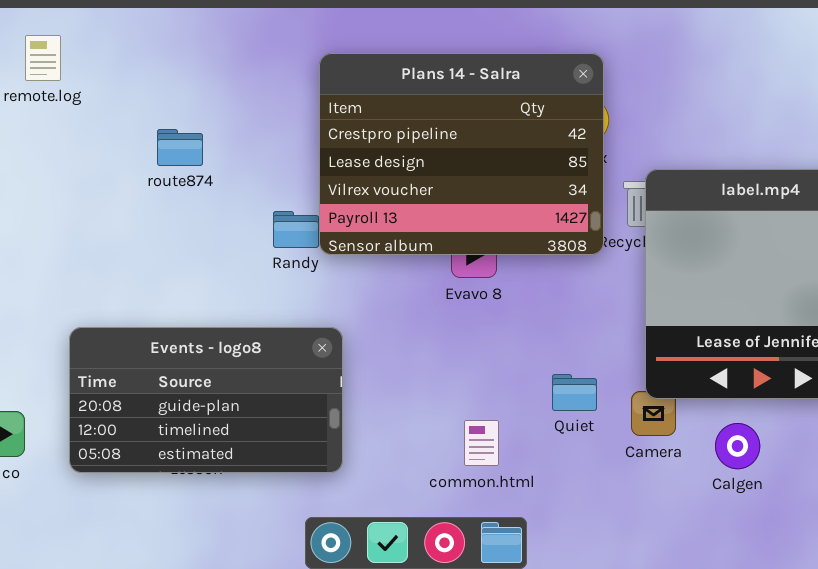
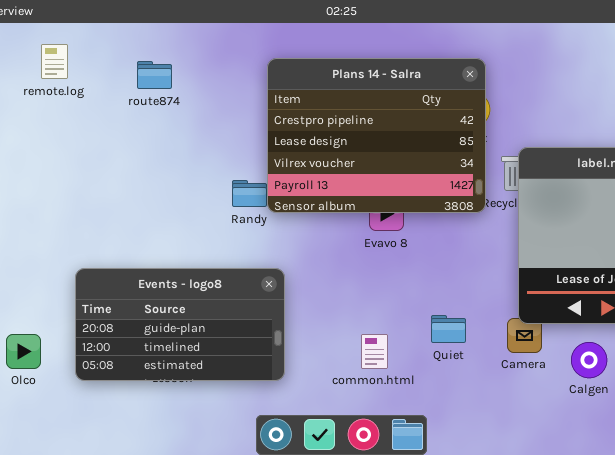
route874: [157,129,203,166] -> [137,61,172,89], moved
Quiet: [552,374,597,411] -> [431,315,466,343], moved
common.html: [464,420,499,466] -> [361,334,388,369], moved

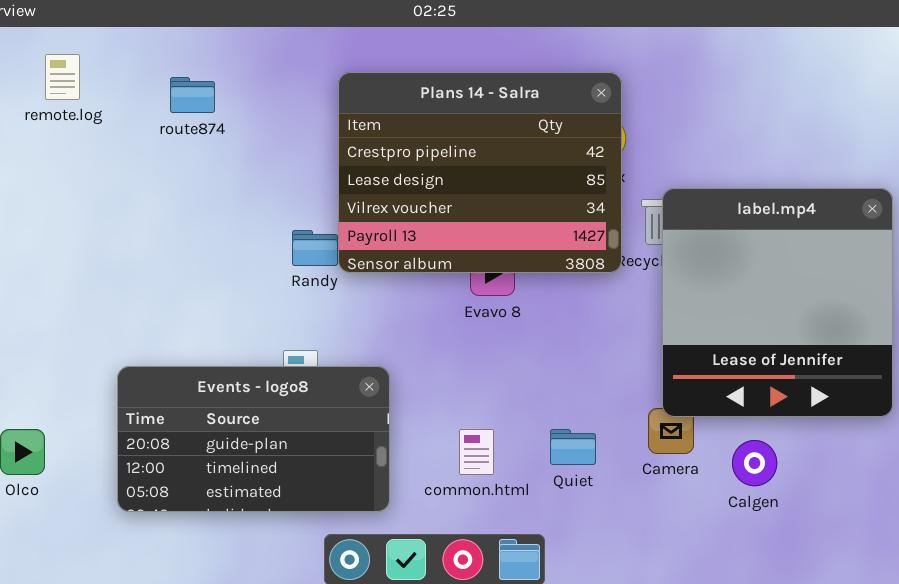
Events - logo8: [75,268,285,381] -> [117,366,390,512], moved
Quiet: [431,315,466,343] -> [550,429,596,465], moved

